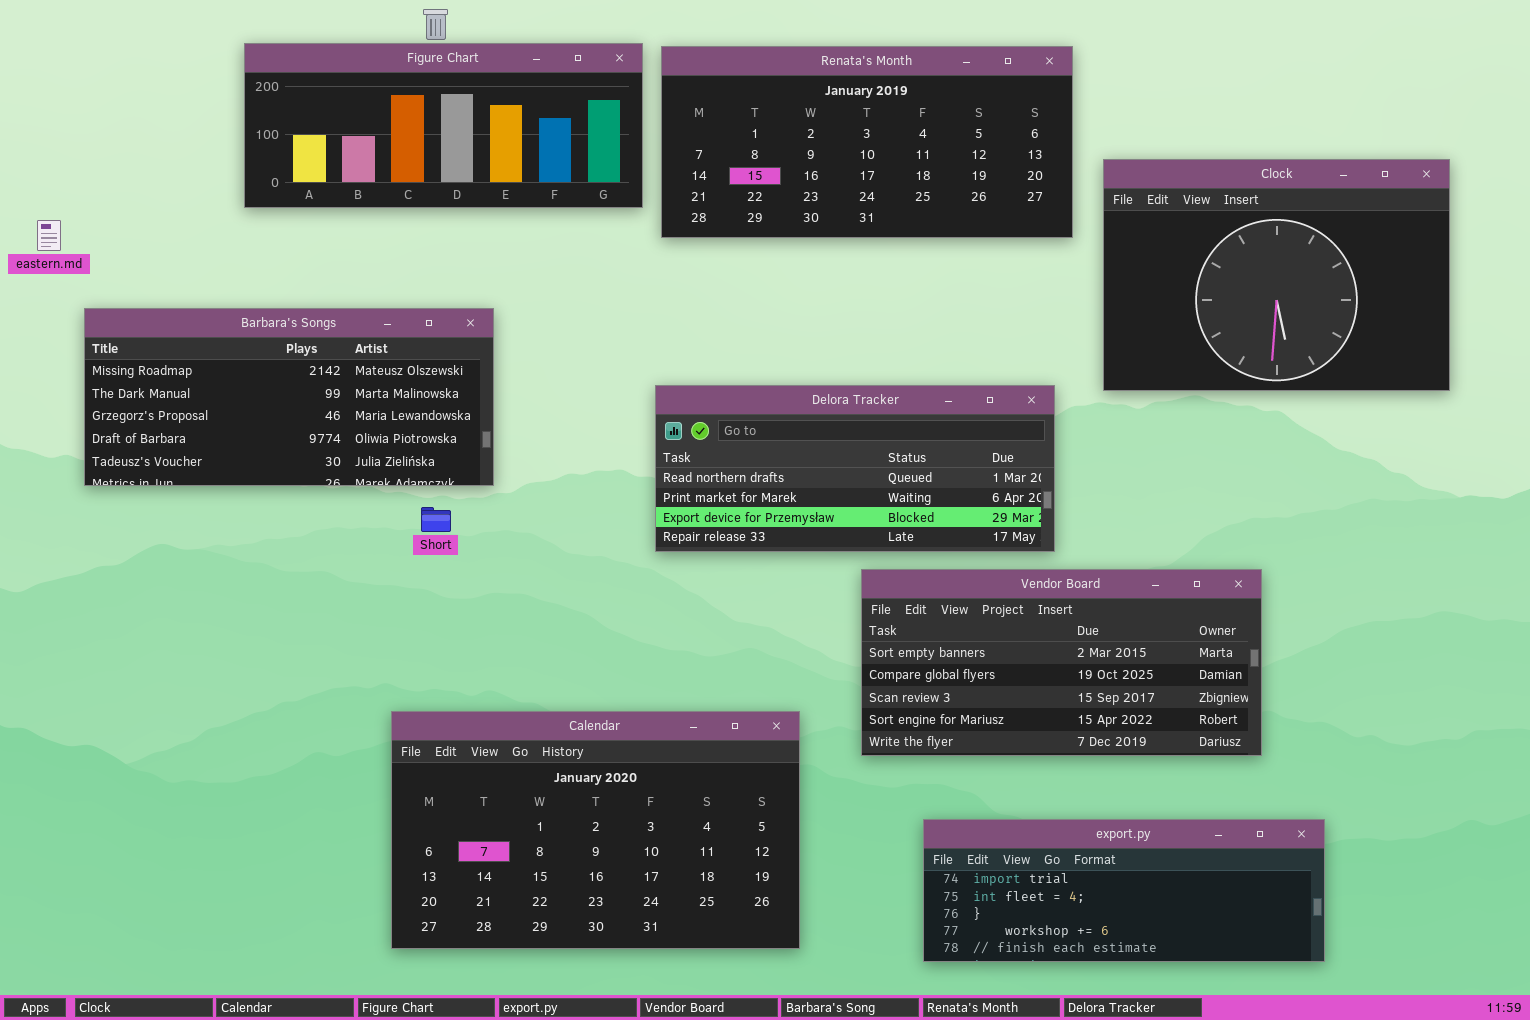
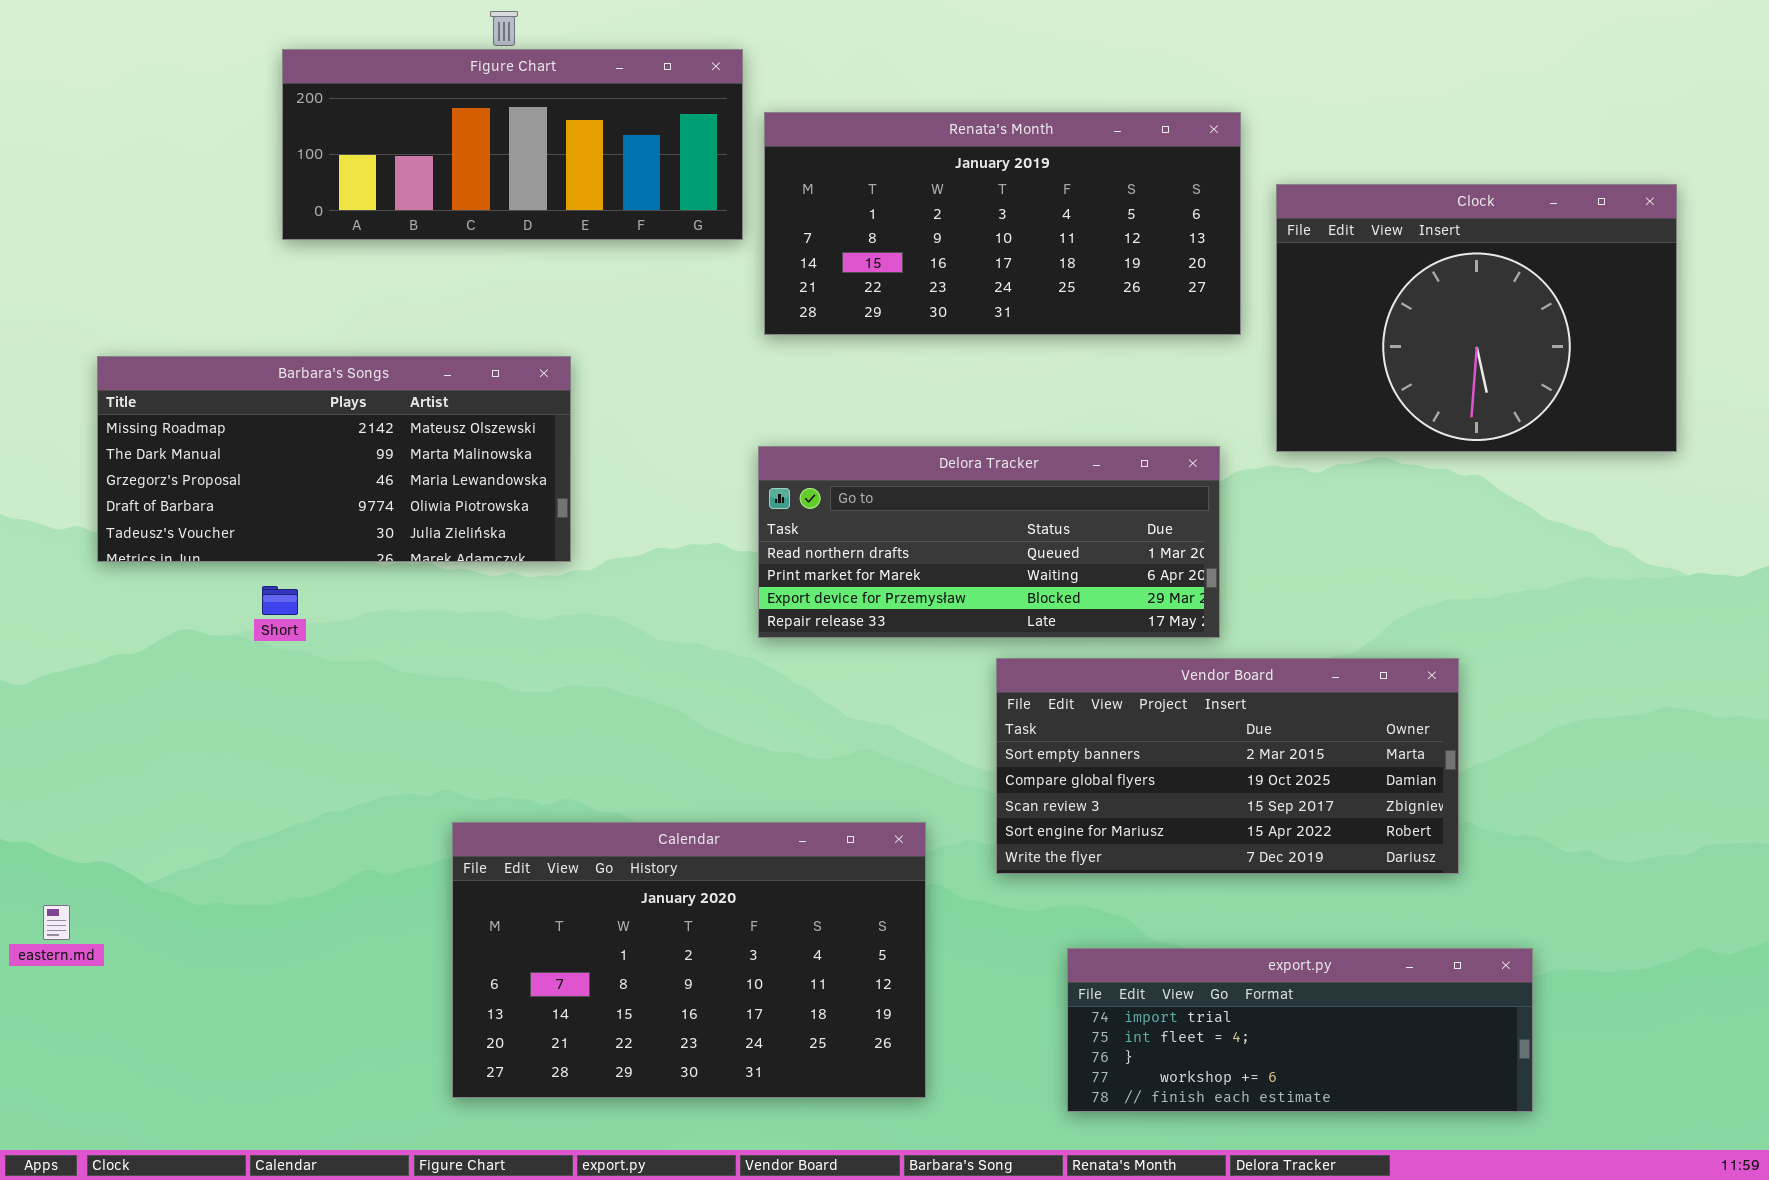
Renata's Month: [661,46,1073,238] -> [764,112,1241,335], moved
eastern.md: [37,220,61,251] -> [43,905,70,940], moved
Short: [421,507,451,532] -> [262,586,298,615], moved

